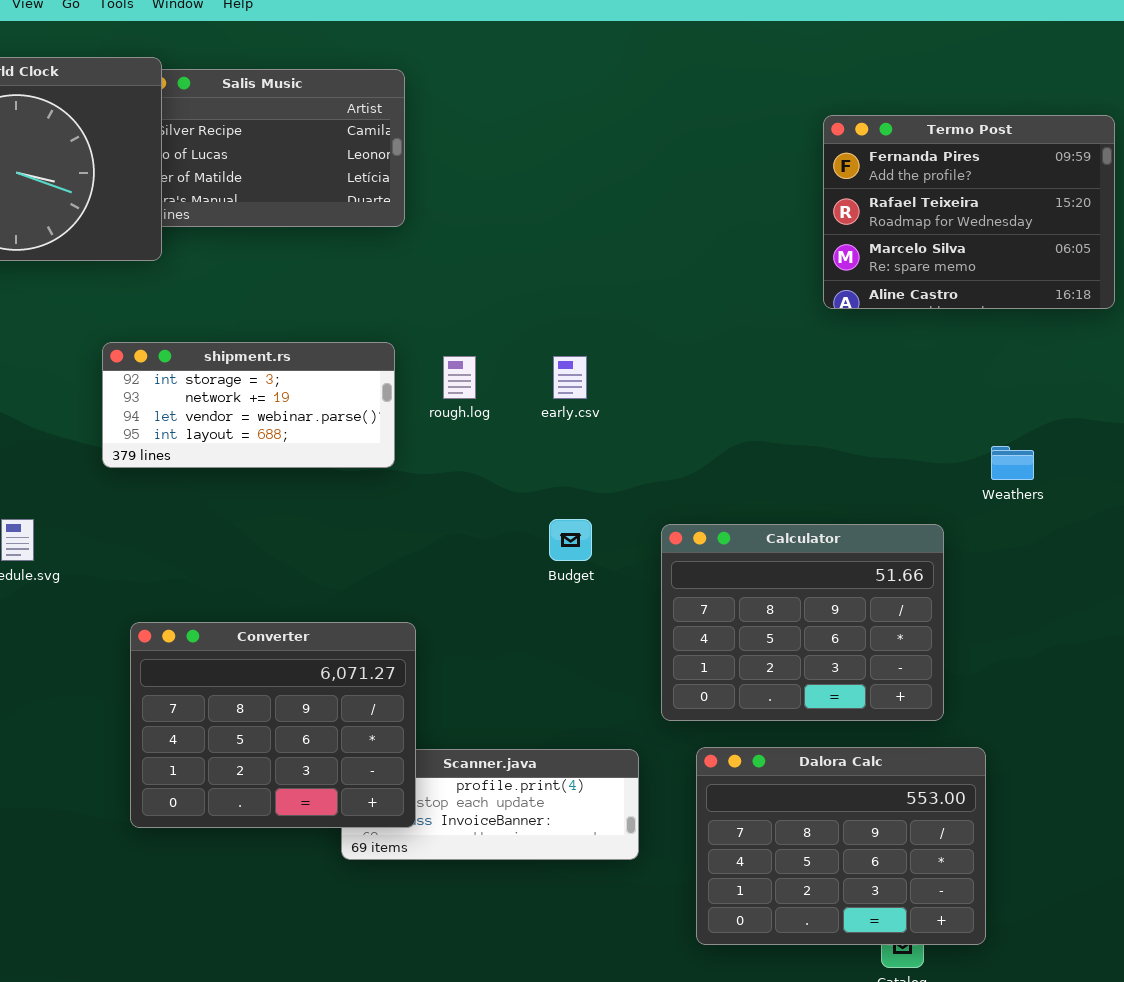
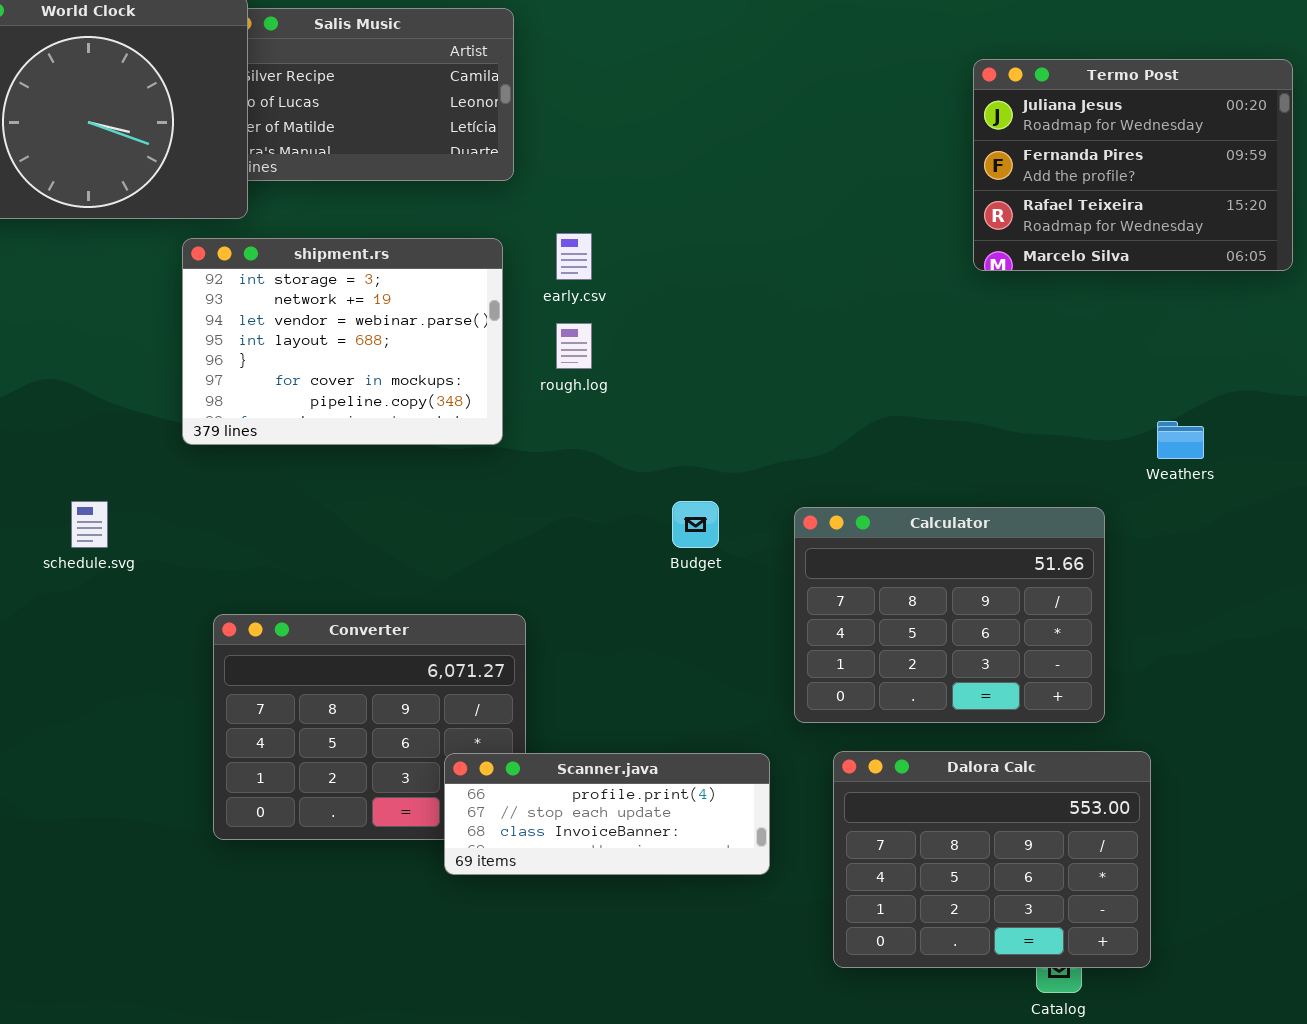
Termo Post: [823,115,1115,309] -> [973,59,1293,271], scrolled up 1 row
shipment.rs: [102,342,395,468] -> [182,238,503,445], resized
early.csv: [553,356,587,399] -> [556,233,592,280], moved
Scanner.java: [341,749,639,860] -> [444,753,770,875], raised

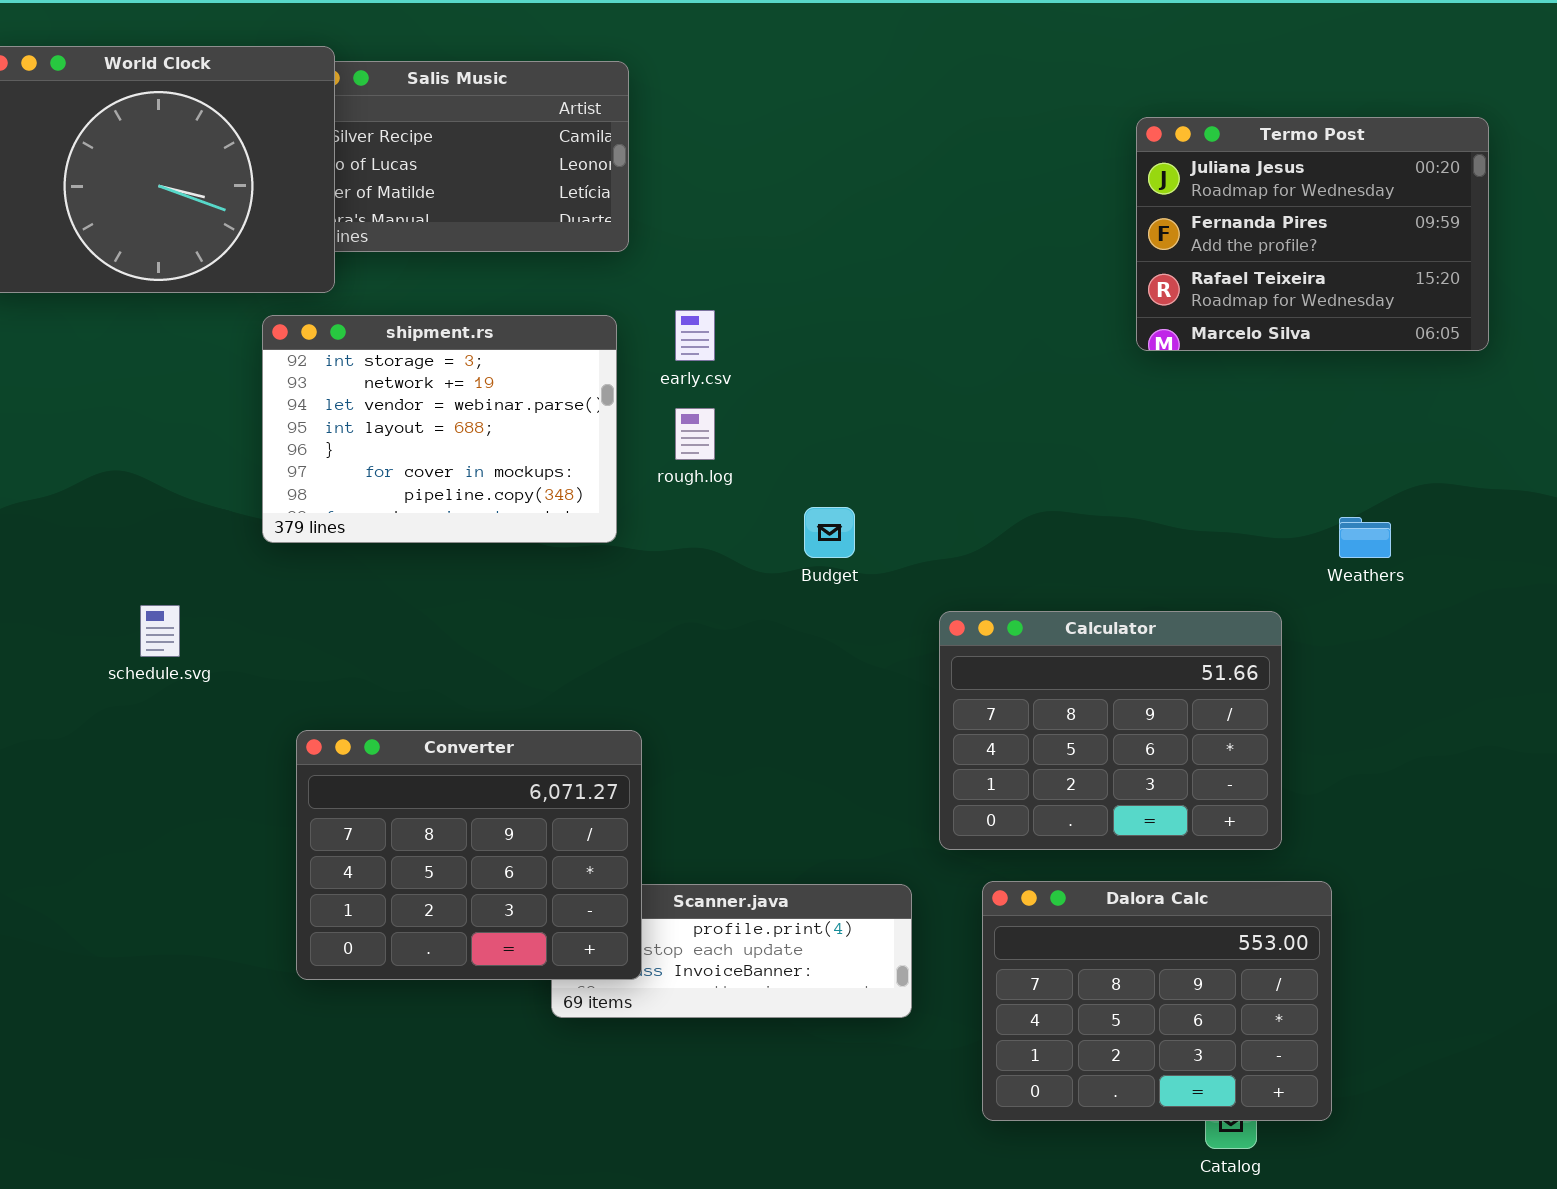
Budget: [672,501,719,548] -> [804,507,855,558], moved
Converter: [213,614,526,840] -> [296,730,642,980], raised

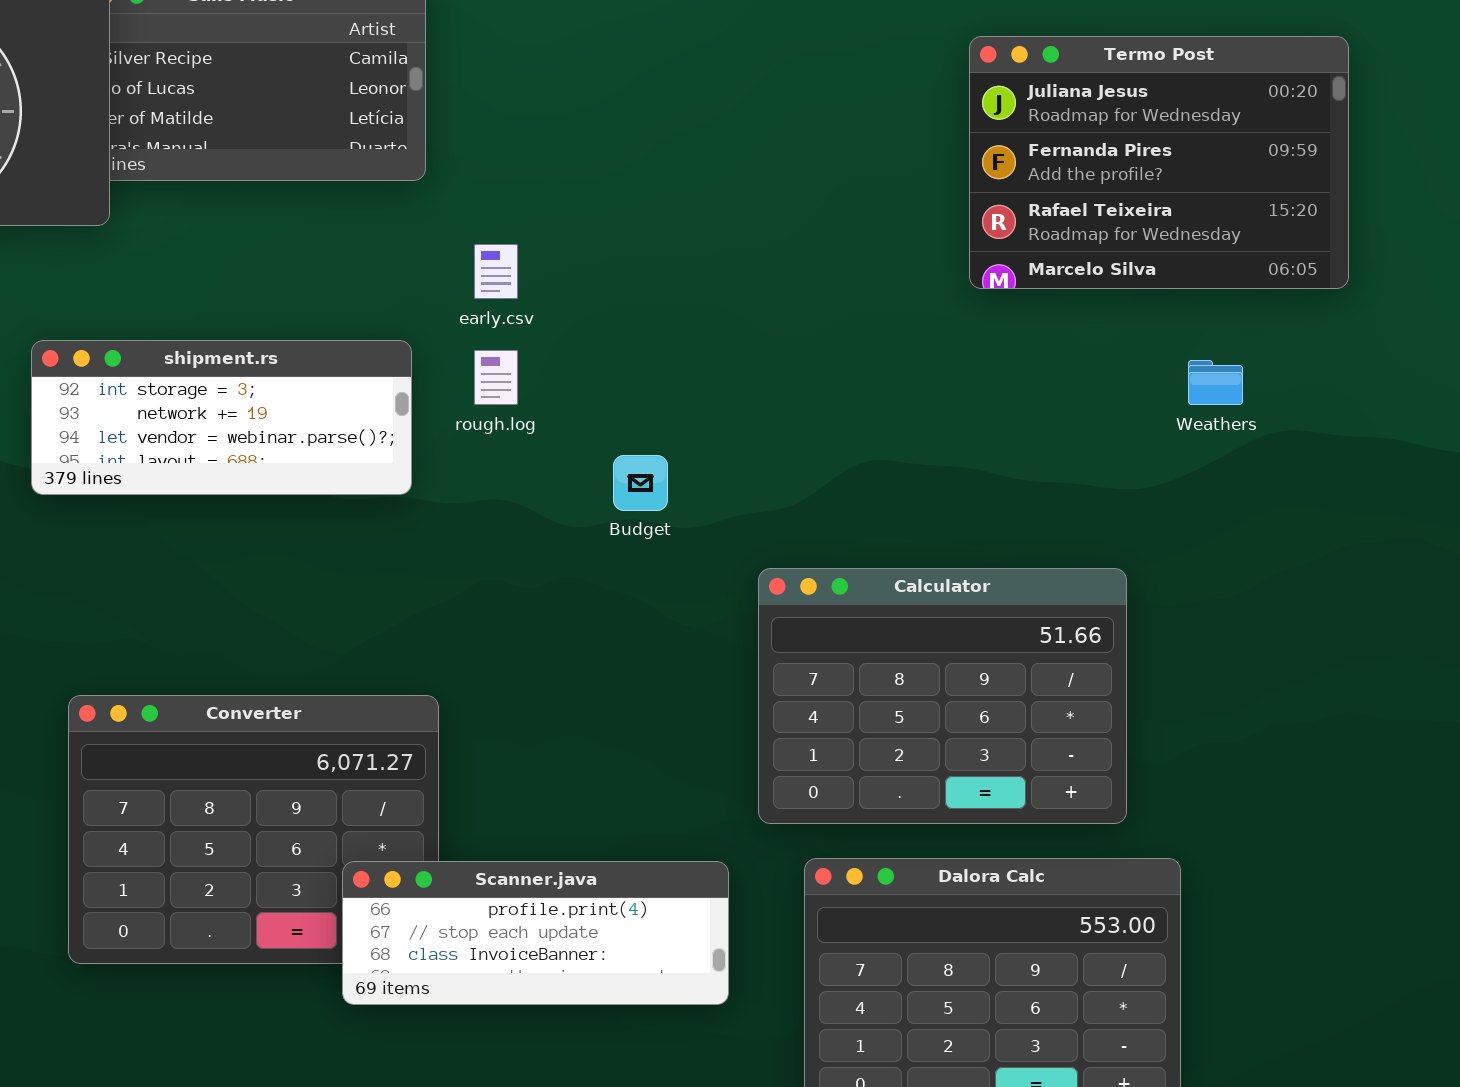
shipment.rs: [262,315,617,543] -> [31,340,412,495], resized
Weathers: [1339,517,1391,558] -> [1188,360,1243,405], moved
Scanner.java: [551,884,912,1018] -> [342,861,729,1005], raised

